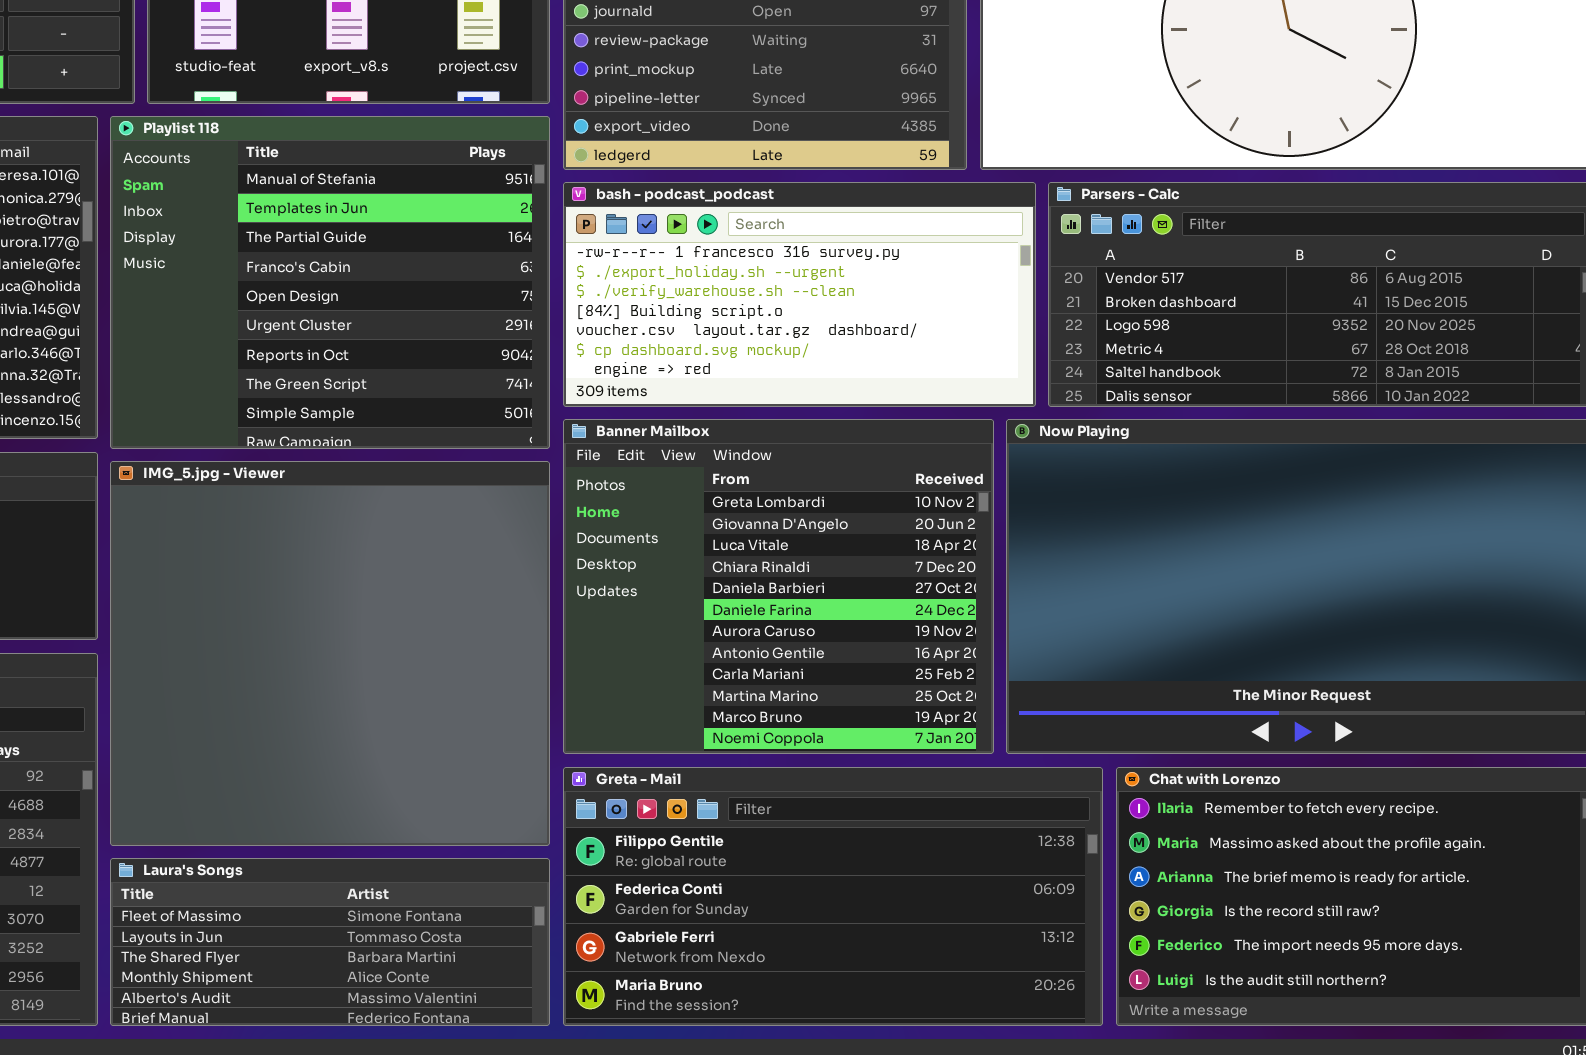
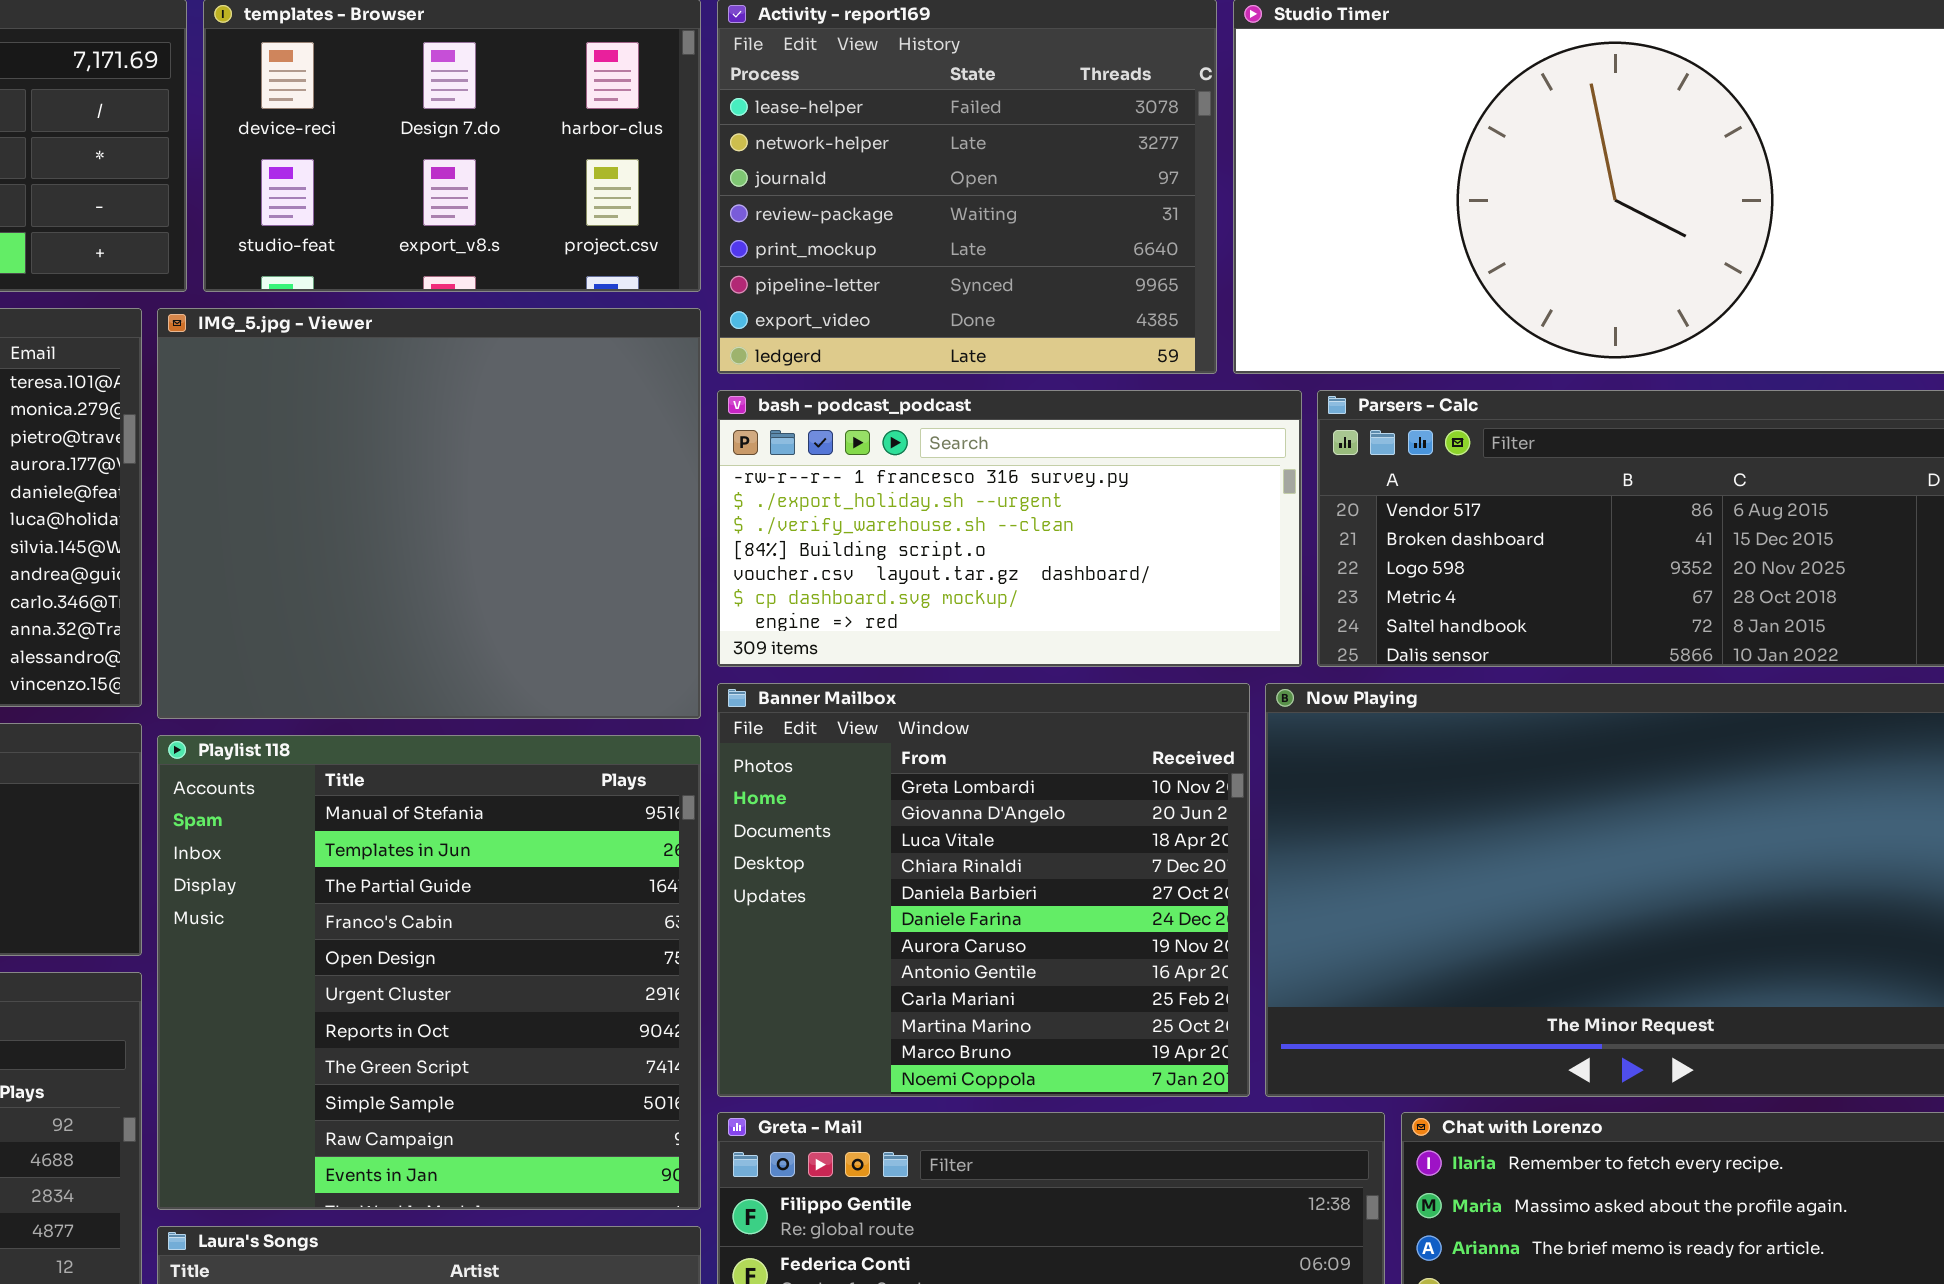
Playlist 118: [110,116,550,449] -> [157,735,701,1210], moved, resized
IMG_5.jpg - Viewer: [110,461,550,846] -> [157,308,701,719], moved, resized

